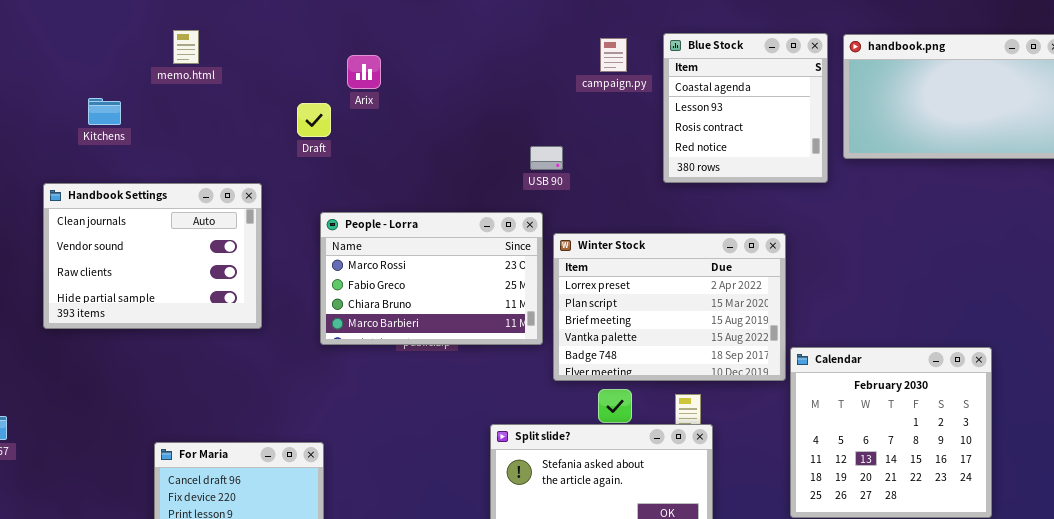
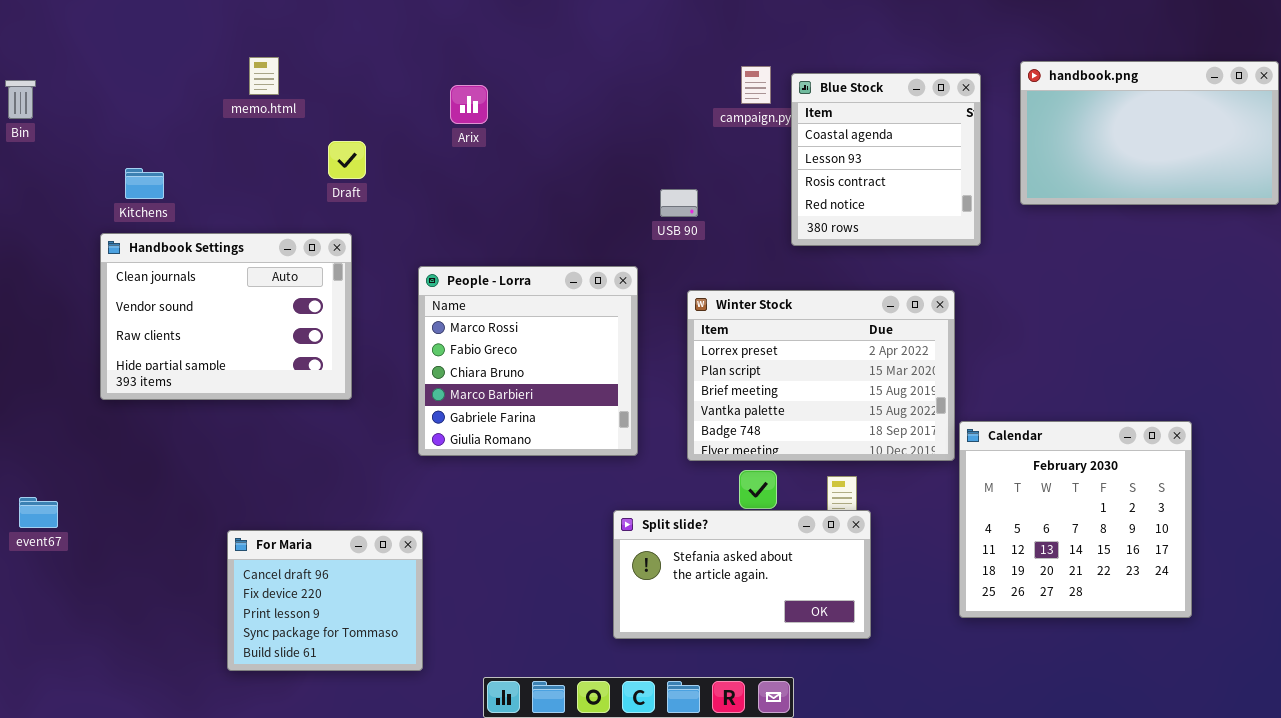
Blue Stock: [663,33,828,183] -> [791,73,981,246], moved
Kitchens: [88,98,121,125] -> [125,168,164,199], moved
Draft: [297,103,331,137] -> [328,141,366,179], moved
People - Lorra: [320,212,543,345] -> [418,266,638,456], resized

